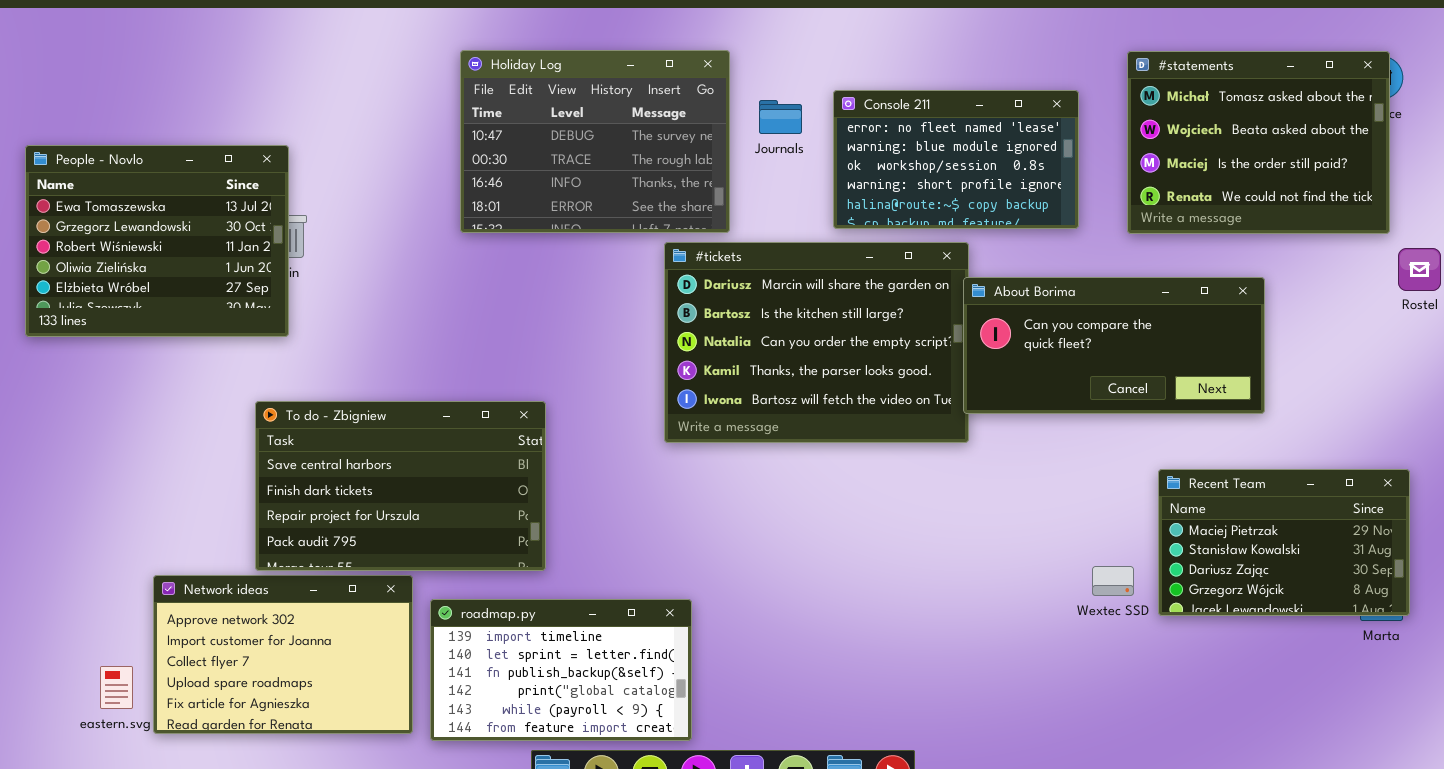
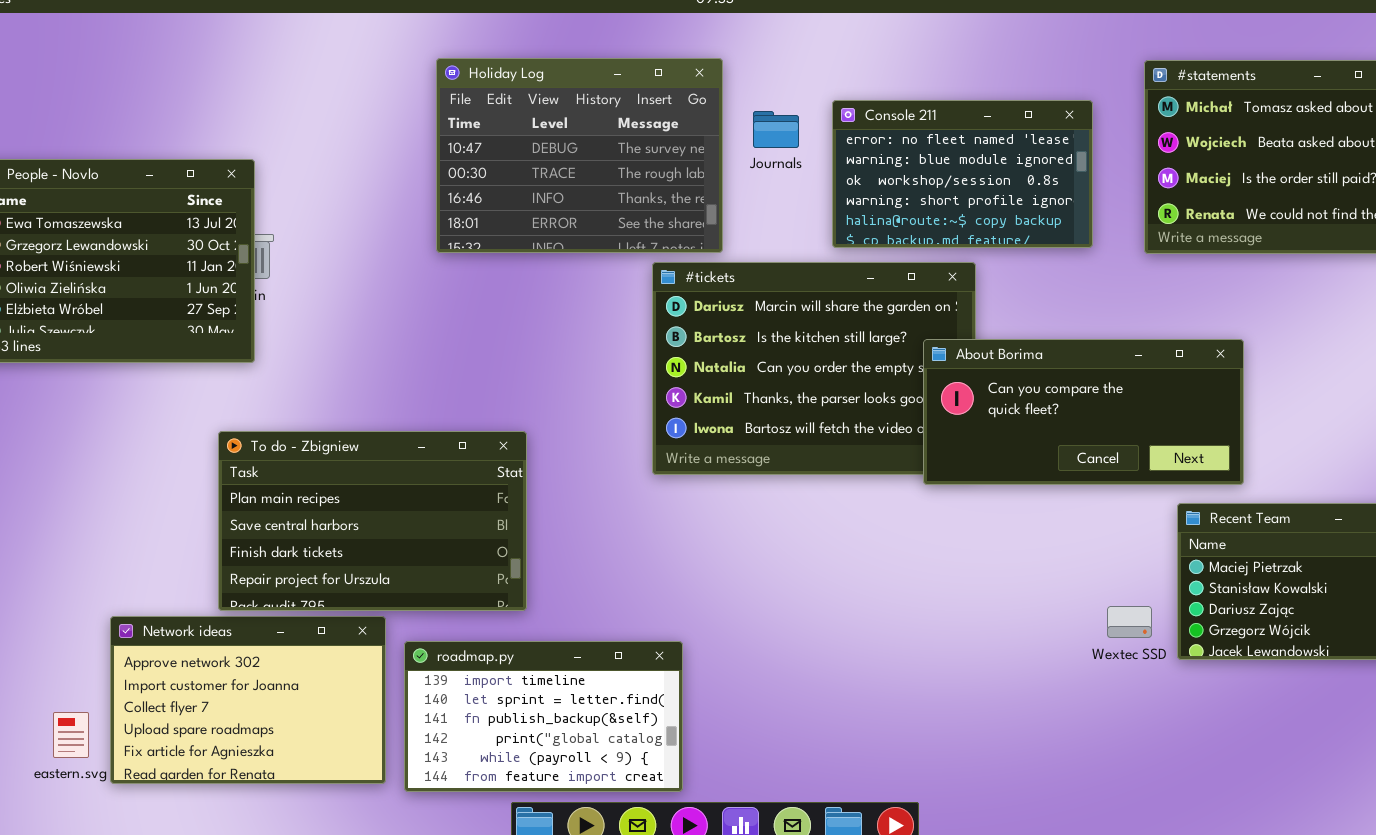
About Borima: [963,277,1265,414] -> [923,339,1244,485], moved
To do - Zbigniew: [255,401,546,571] -> [218,431,527,611], scrolled up 1 row

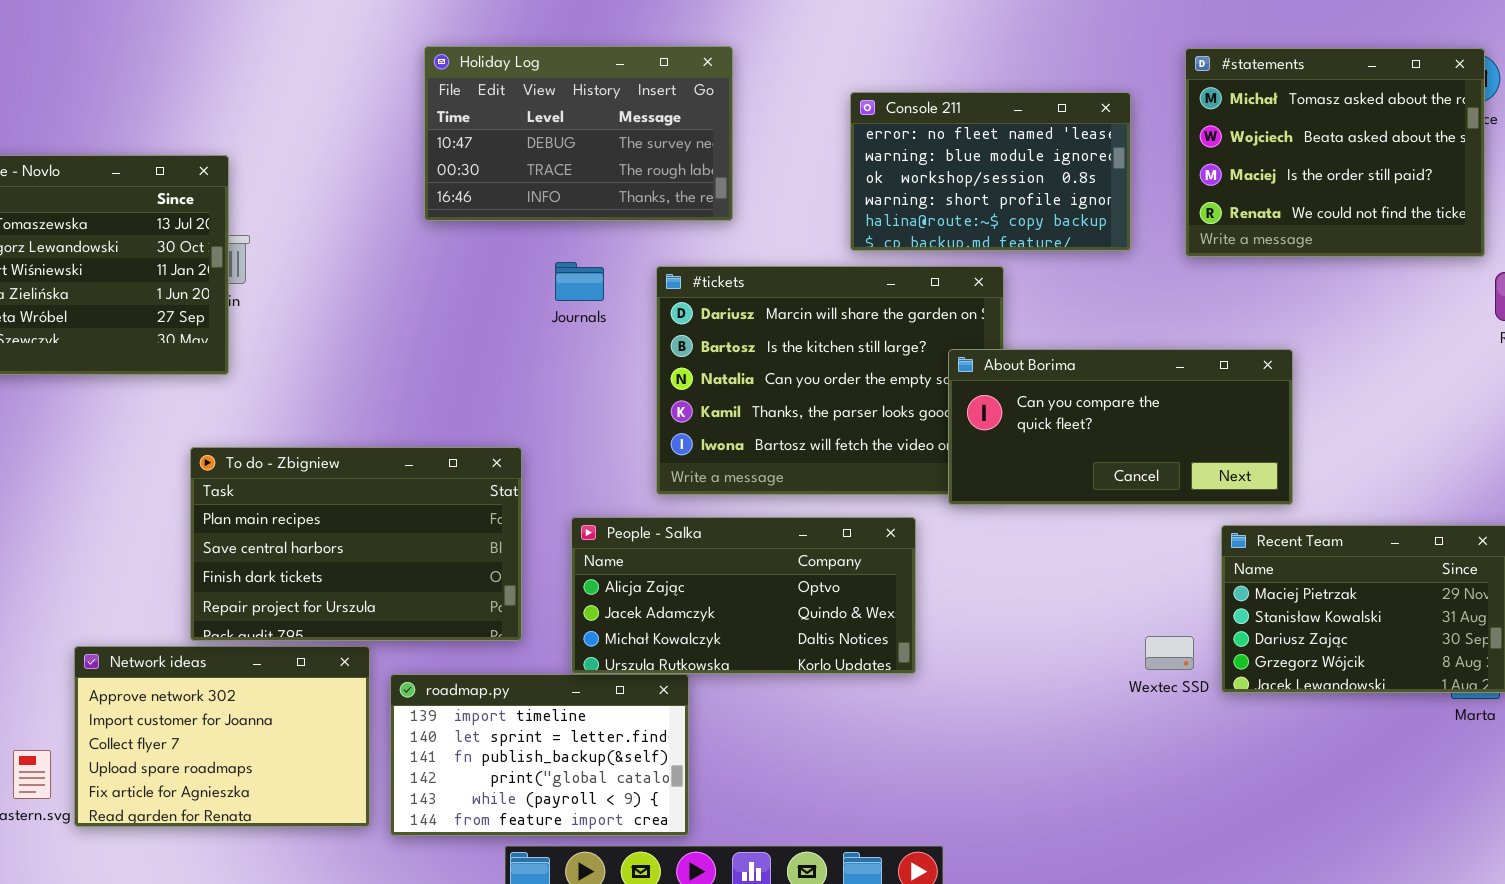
Holiday Log: [436,58,723,253] -> [424,46,733,221], resized
Journals: [753,111,799,148] -> [555,262,604,301], moved
People - Salka: none -> [571,517,916,674], opened

